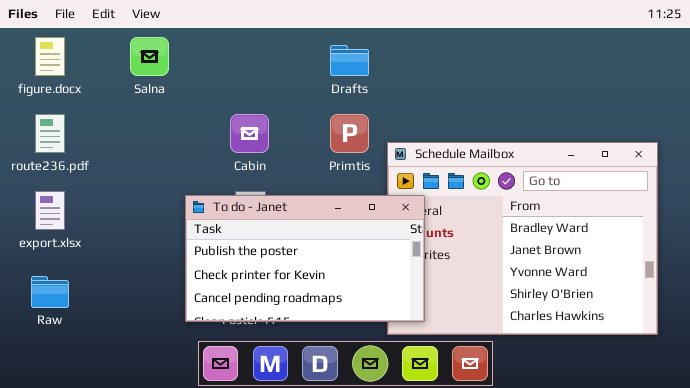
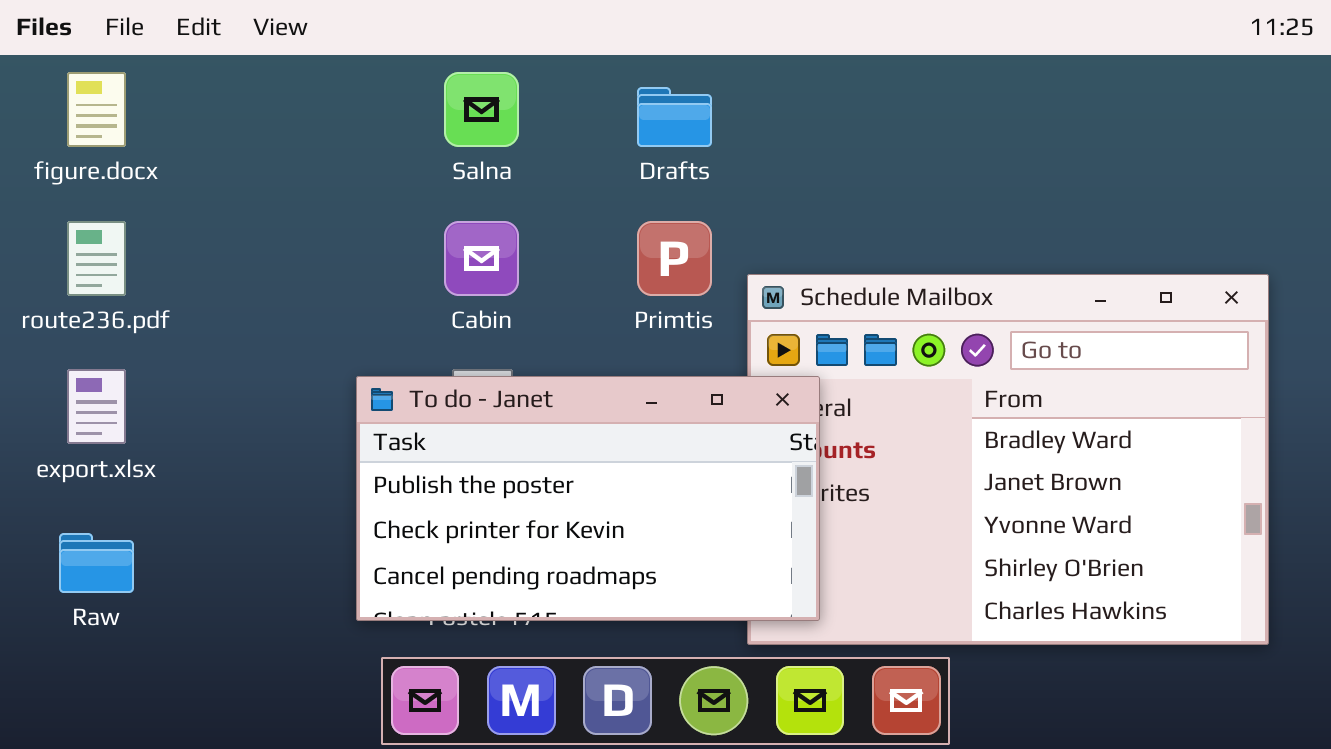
Salna: [130,37,169,76] -> [444,72,519,147], moved

